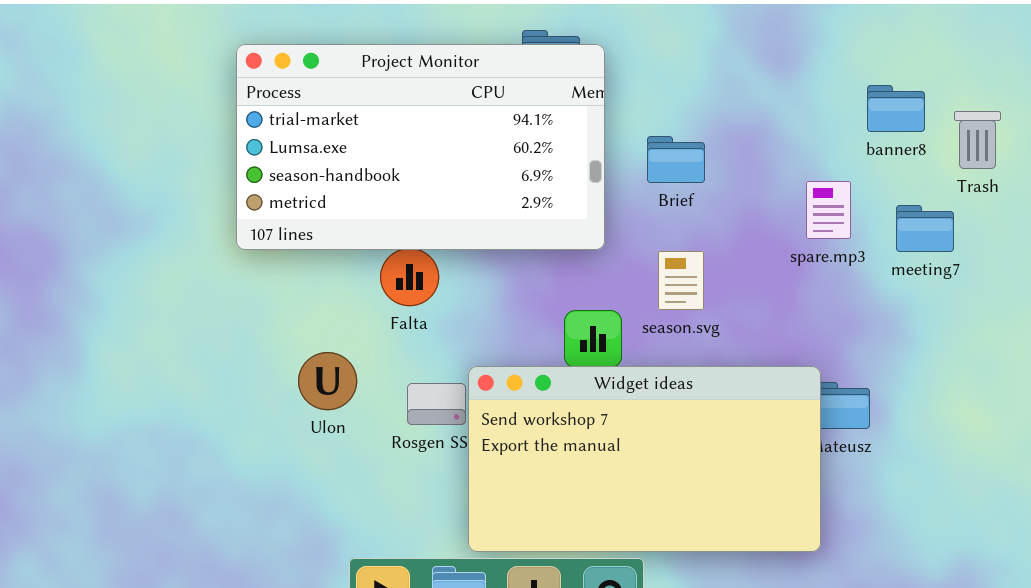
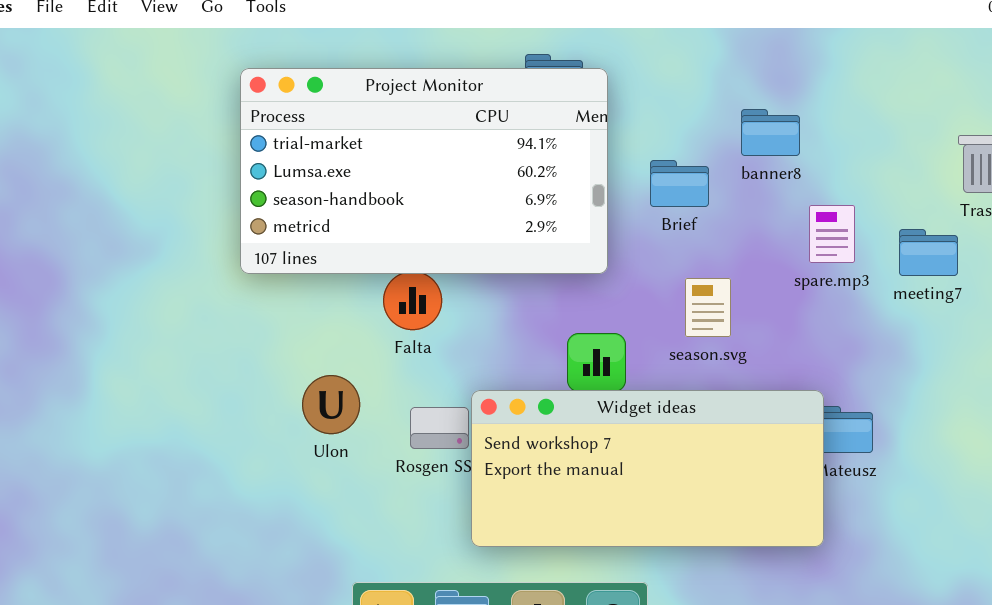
banner8: [867,85,925,132] -> [741,109,800,156], moved
season.svg: [658,251,704,310] -> [685,278,731,337], moved
Widget ideas: [468,366,821,552] -> [471,390,824,547], resized

